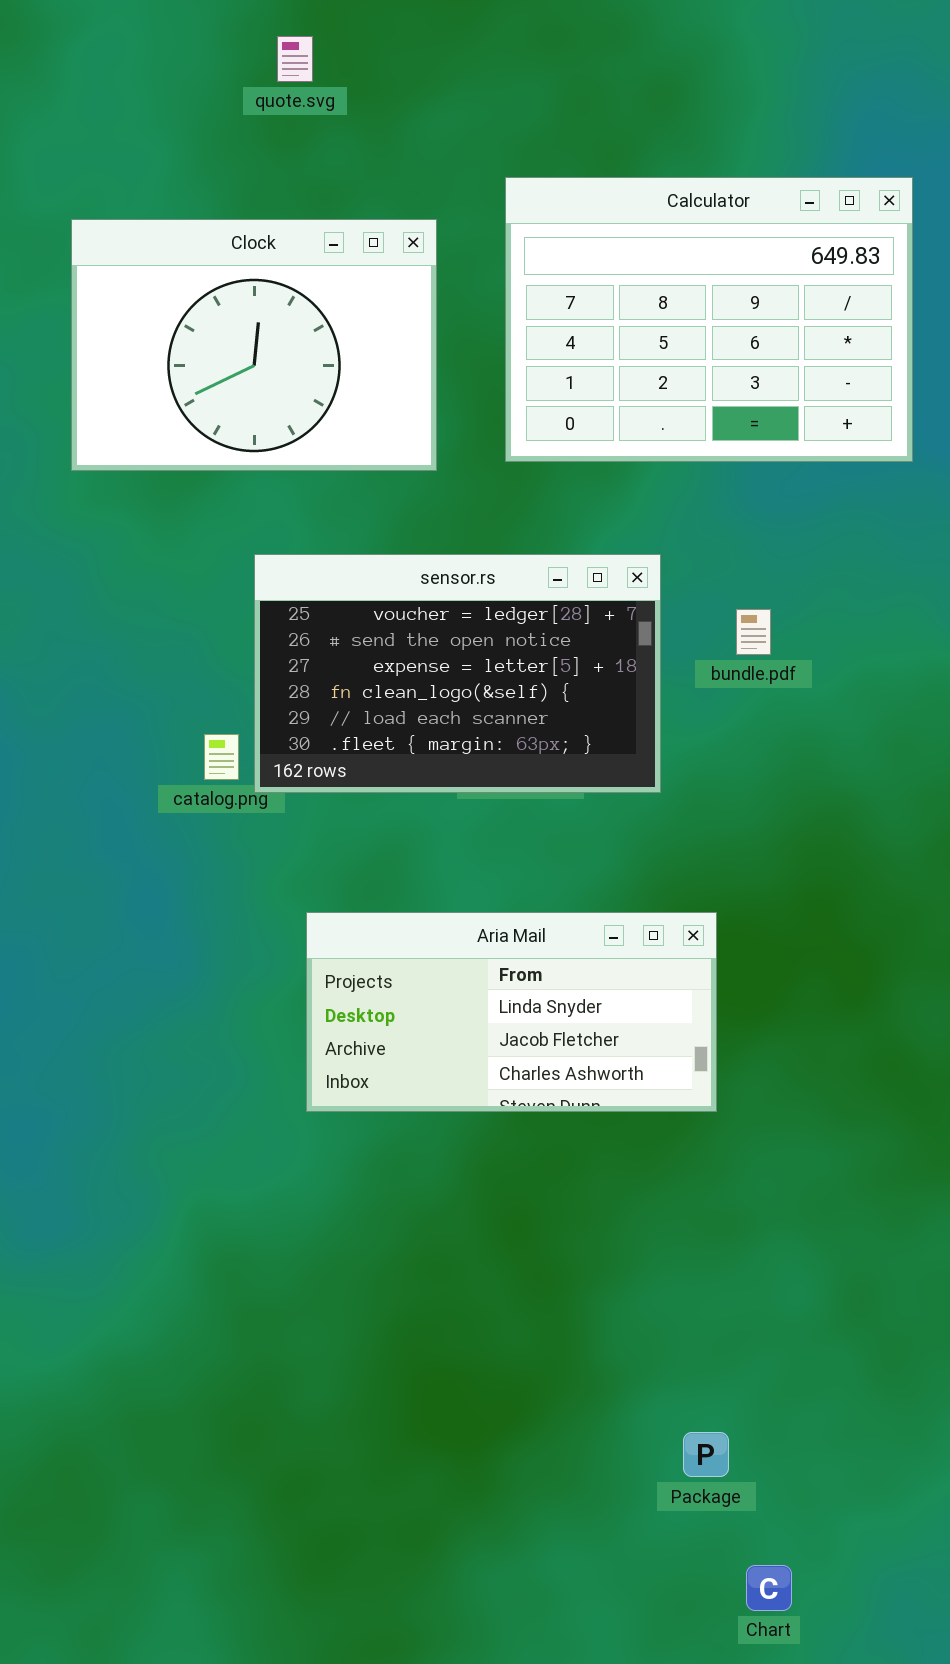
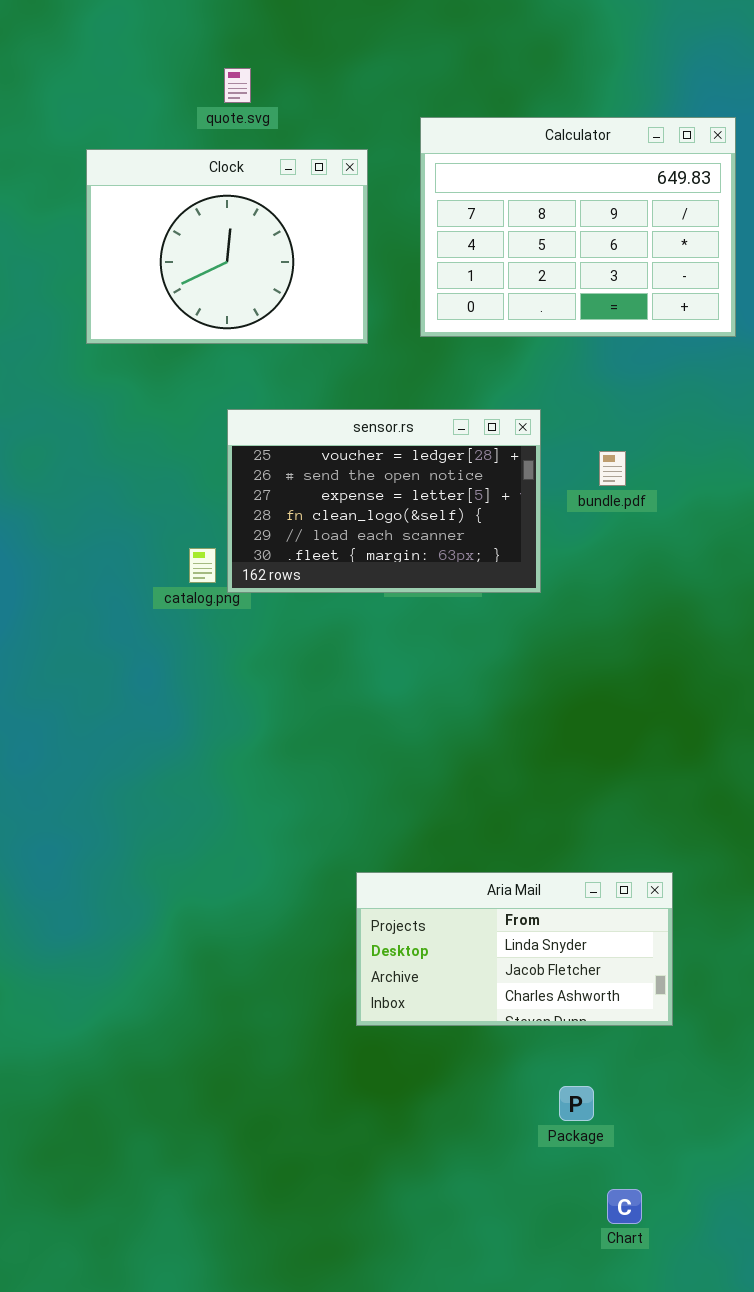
quote.svg: [277,36,313,82] -> [224,68,251,103], moved
Aria Mail: [306,912,717,1112] -> [356,872,673,1026], moved

